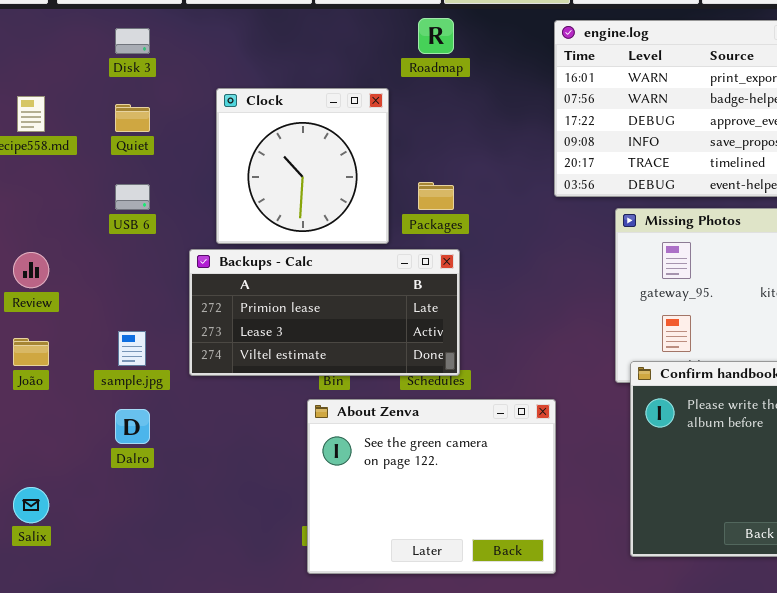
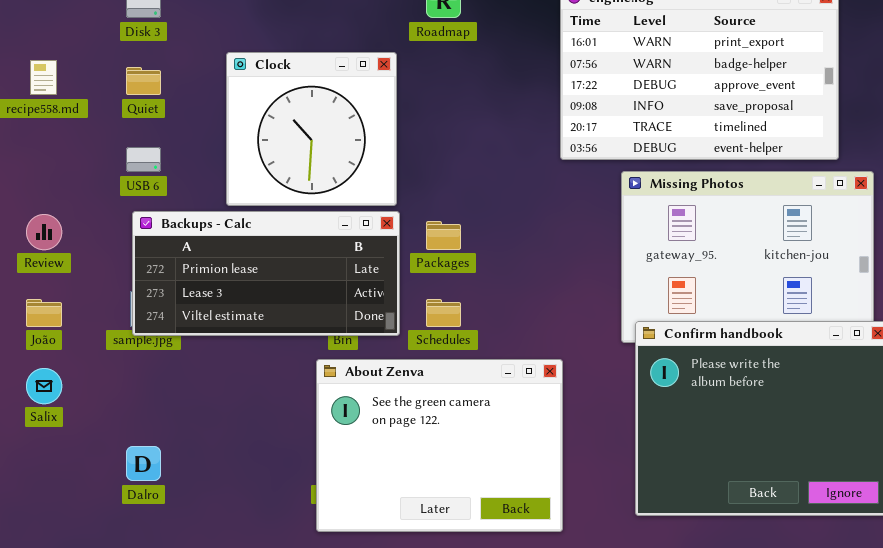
Packages: [418,182,454,210] -> [426,221,461,250], moved
Backups - Calc: [189,249,460,376] -> [132,211,400,336], moved
Dalro: [115,409,150,444] -> [126,446,161,481], moved
Salix: [13,487,49,523] -> [26,368,62,404], moved

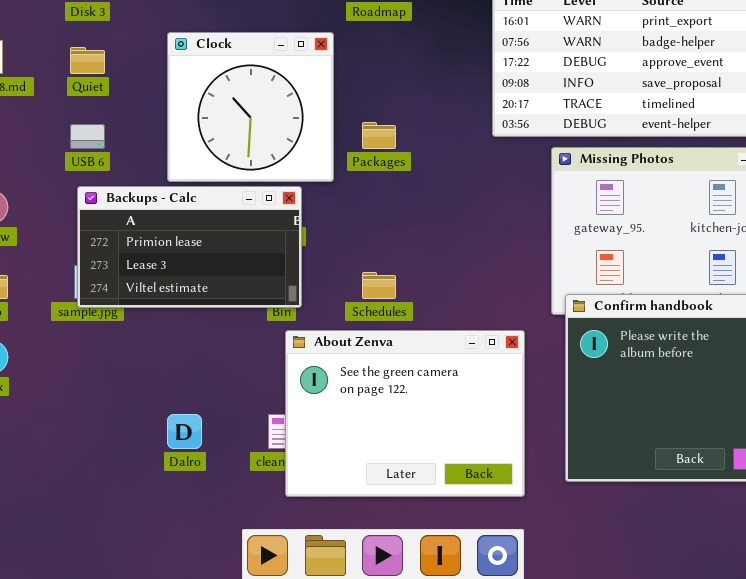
Backups - Calc: [132,211,400,336] -> [77,186,302,308], resized
Packages: [426,221,461,250] -> [362,122,396,149], moved
About Zenva: [316,359,563,532] -> [285,330,525,497], moved
Dalro: [126,446,161,481] -> [167,414,202,449], moved

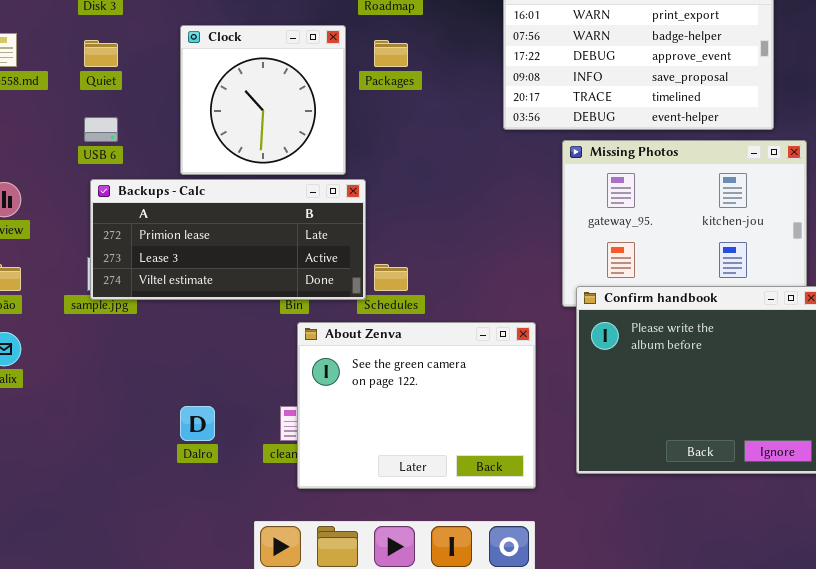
Packages: [362,122,396,149] -> [374,40,408,67], moved
Backups - Calc: [77,186,302,308] -> [90,179,366,300], resized

